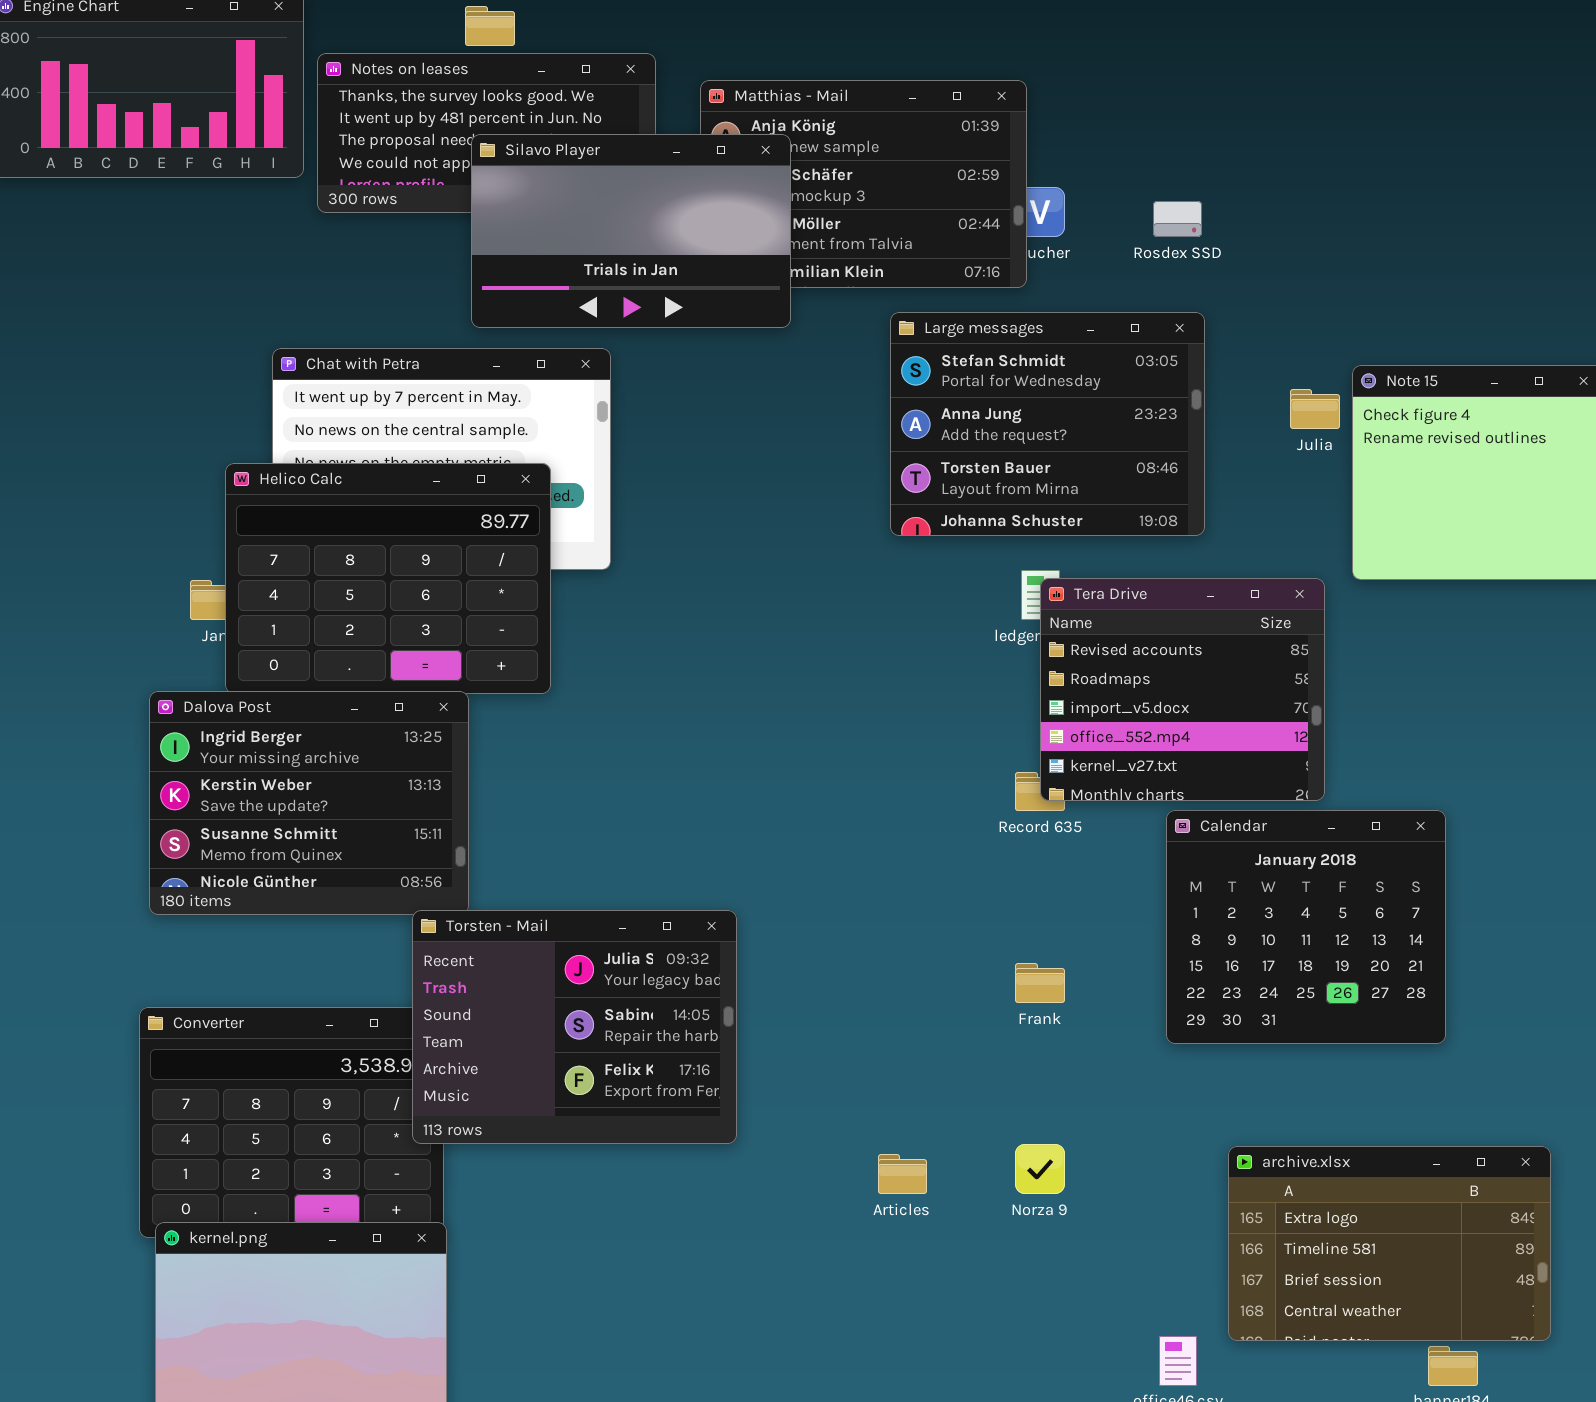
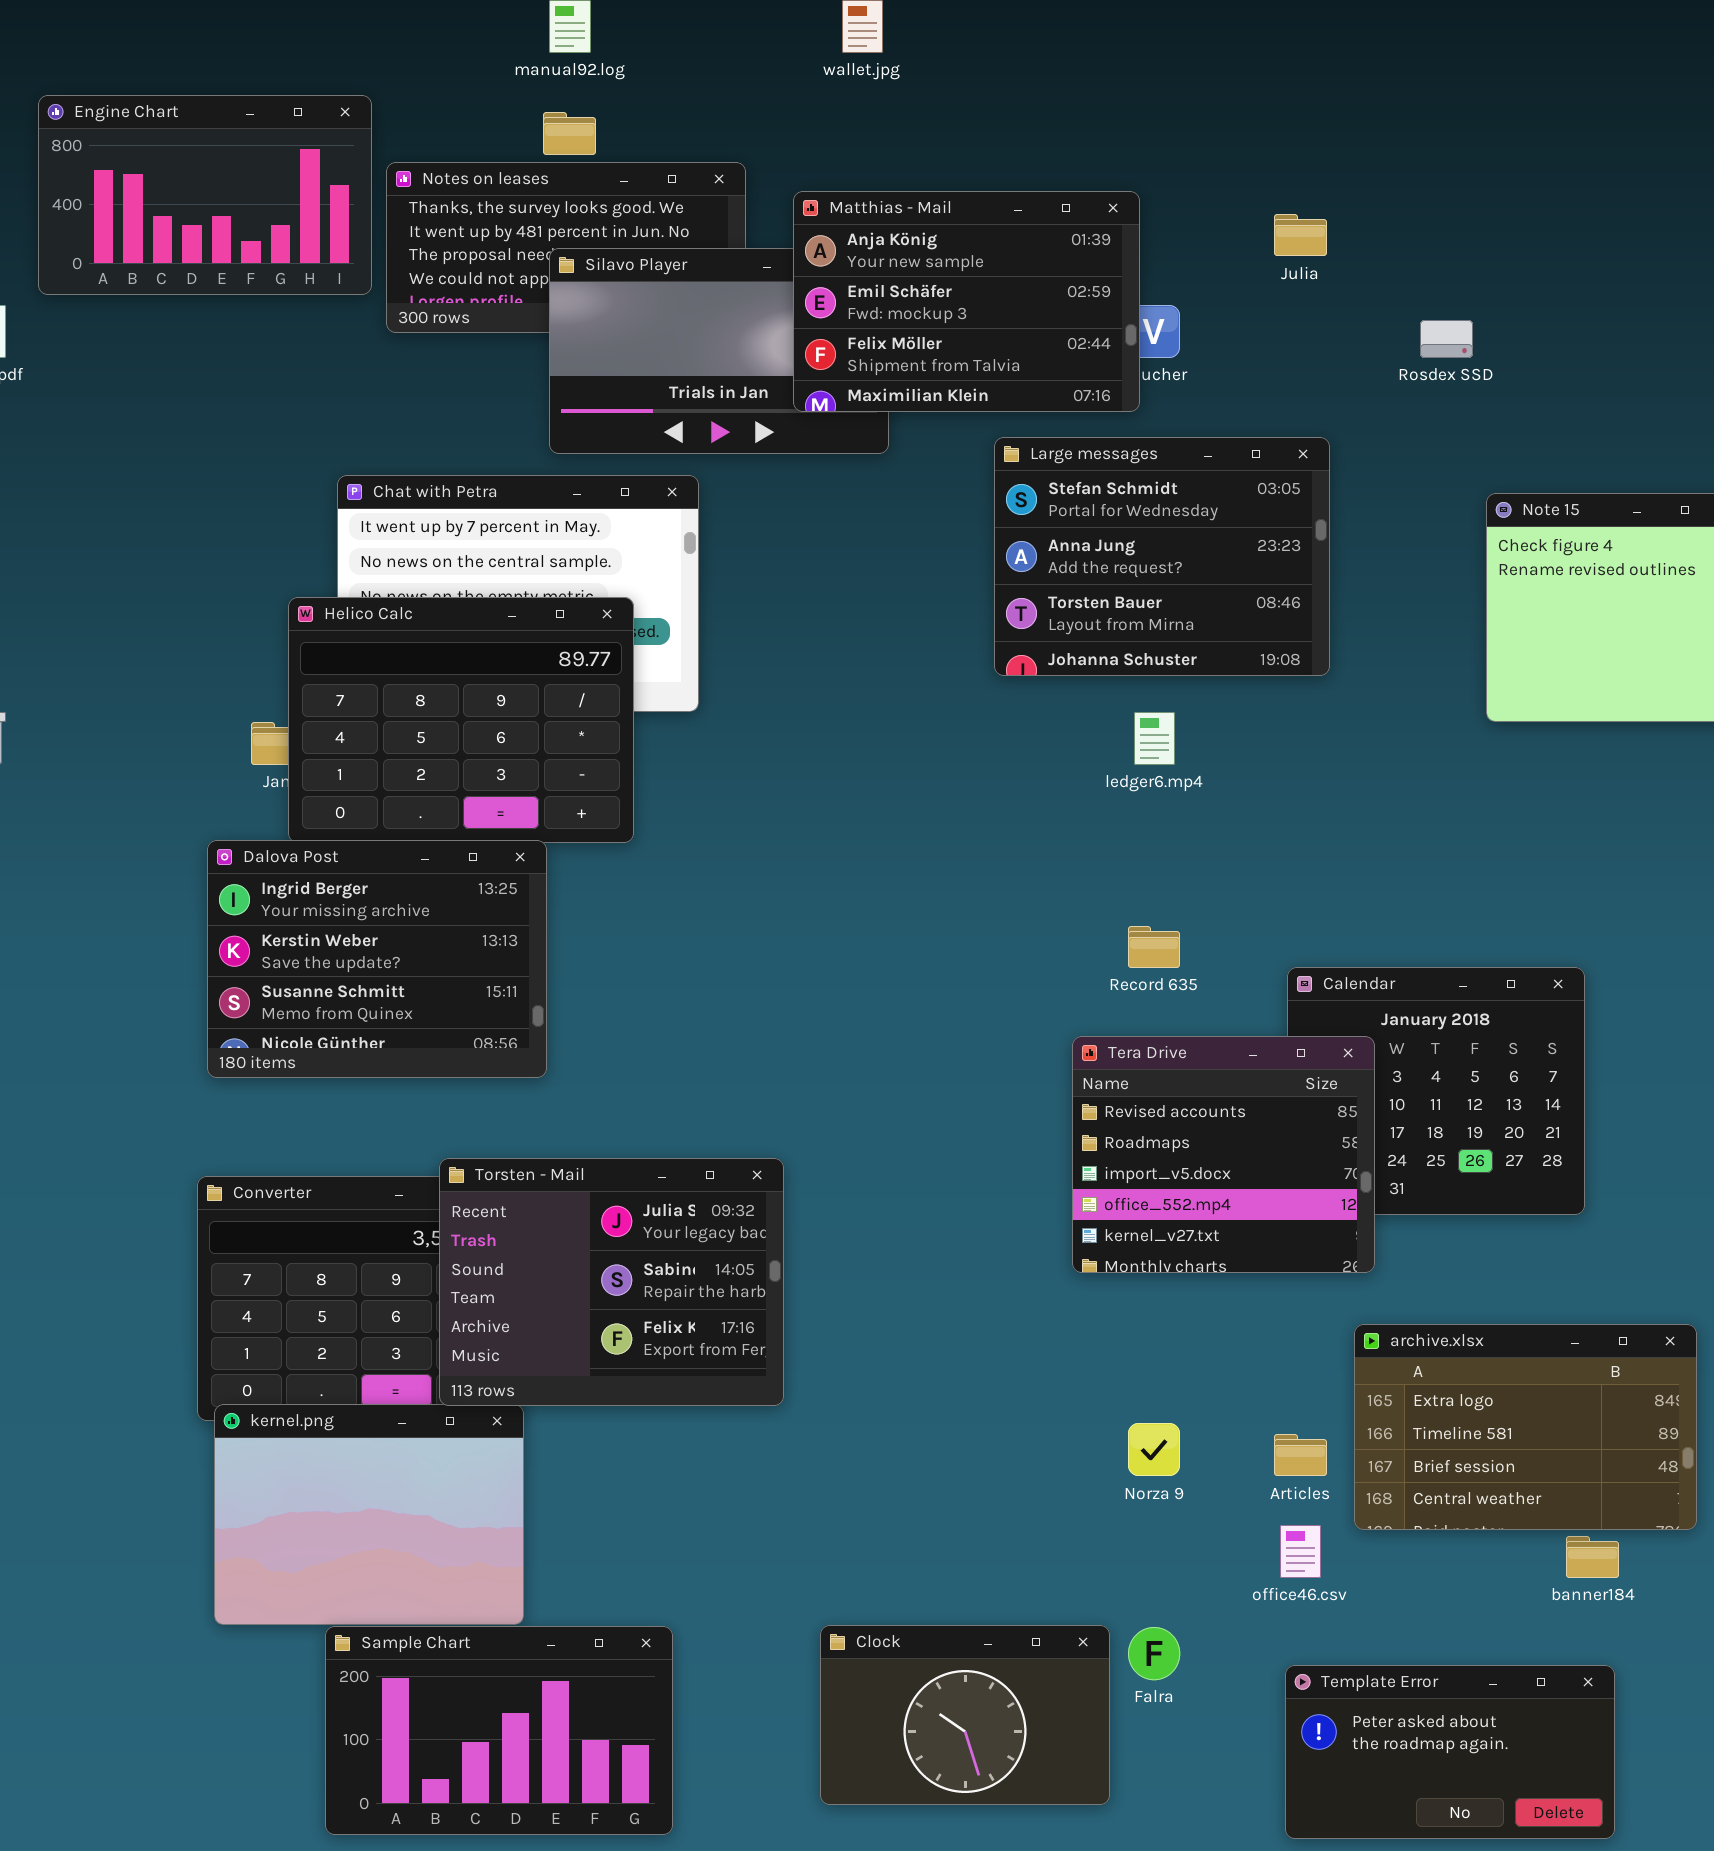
Matthias - Mail: [700,80,1027,288] -> [793,191,1140,412], raised
Rosdex SSD: [1153,201,1202,237] -> [1420,320,1473,358], moved
Julia: [1290,389,1340,429] -> [1274,214,1327,256], moved
Tera Drive: [1040,578,1325,801] -> [1072,1036,1375,1273], moved
Torsten - Mail: [412,910,737,1144] -> [439,1158,784,1406], moved
Norza 9: [1015,1144,1065,1194] -> [1128,1423,1180,1476], moved
Articles: [878,1154,927,1194] -> [1274,1434,1327,1476], moved

